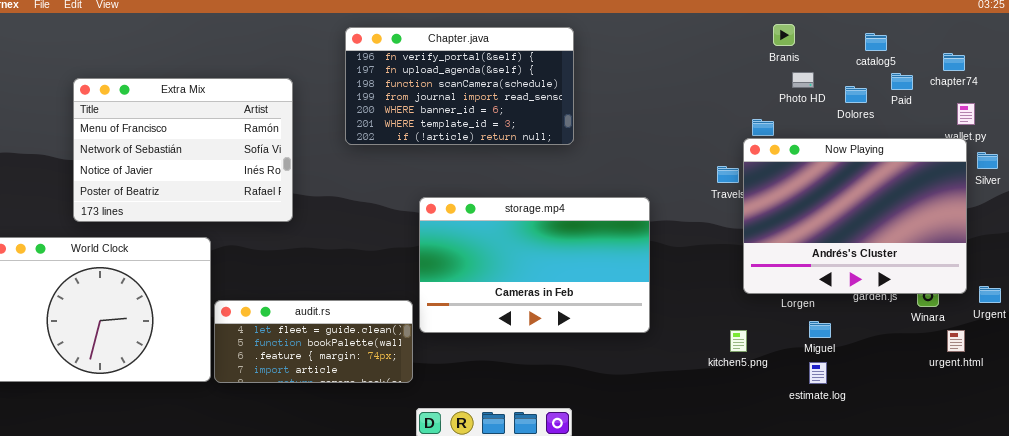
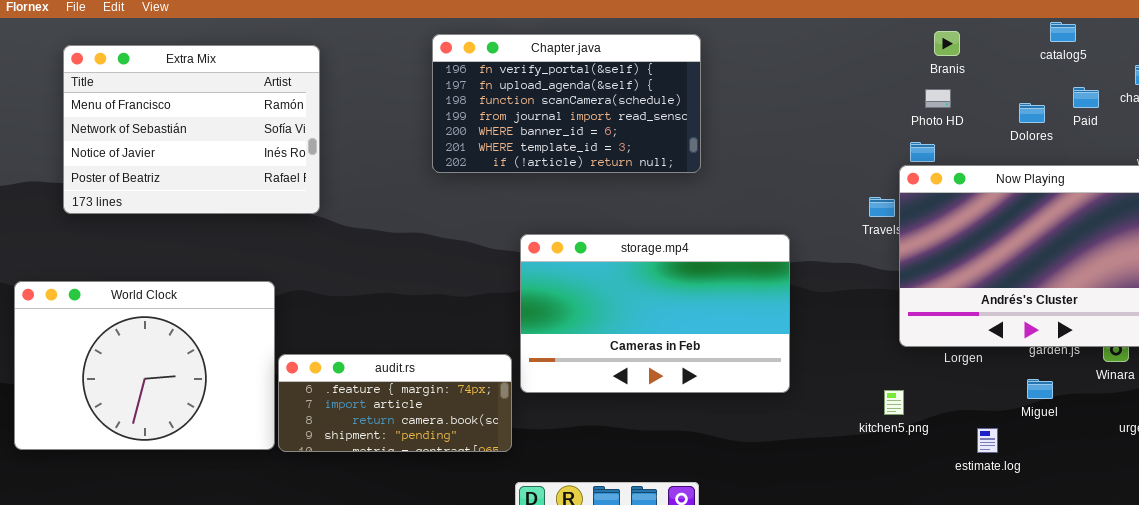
catalog5: [865,33,887,51] -> [1050,22,1076,42], moved
Photo HD: [792,72,814,88] -> [925,89,951,108], moved
Extra Mix: [73,78,293,222] -> [63,45,320,214], moved
audit.rs: [214,300,413,383] -> [278,354,512,452], scrolled down 2 rows
Miguel: [809,321,831,338] -> [1027,379,1053,399], moved

